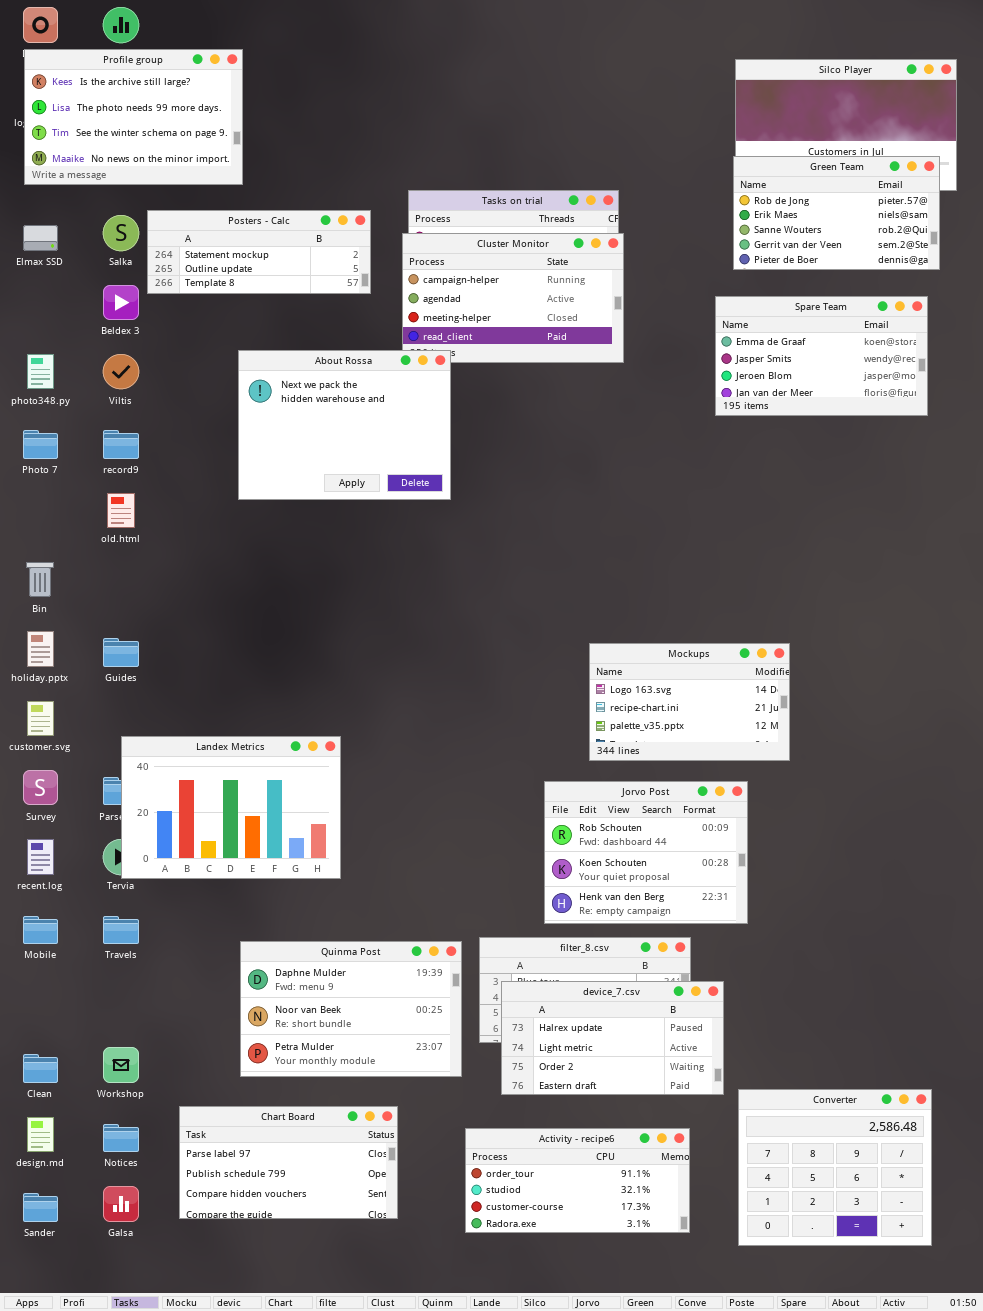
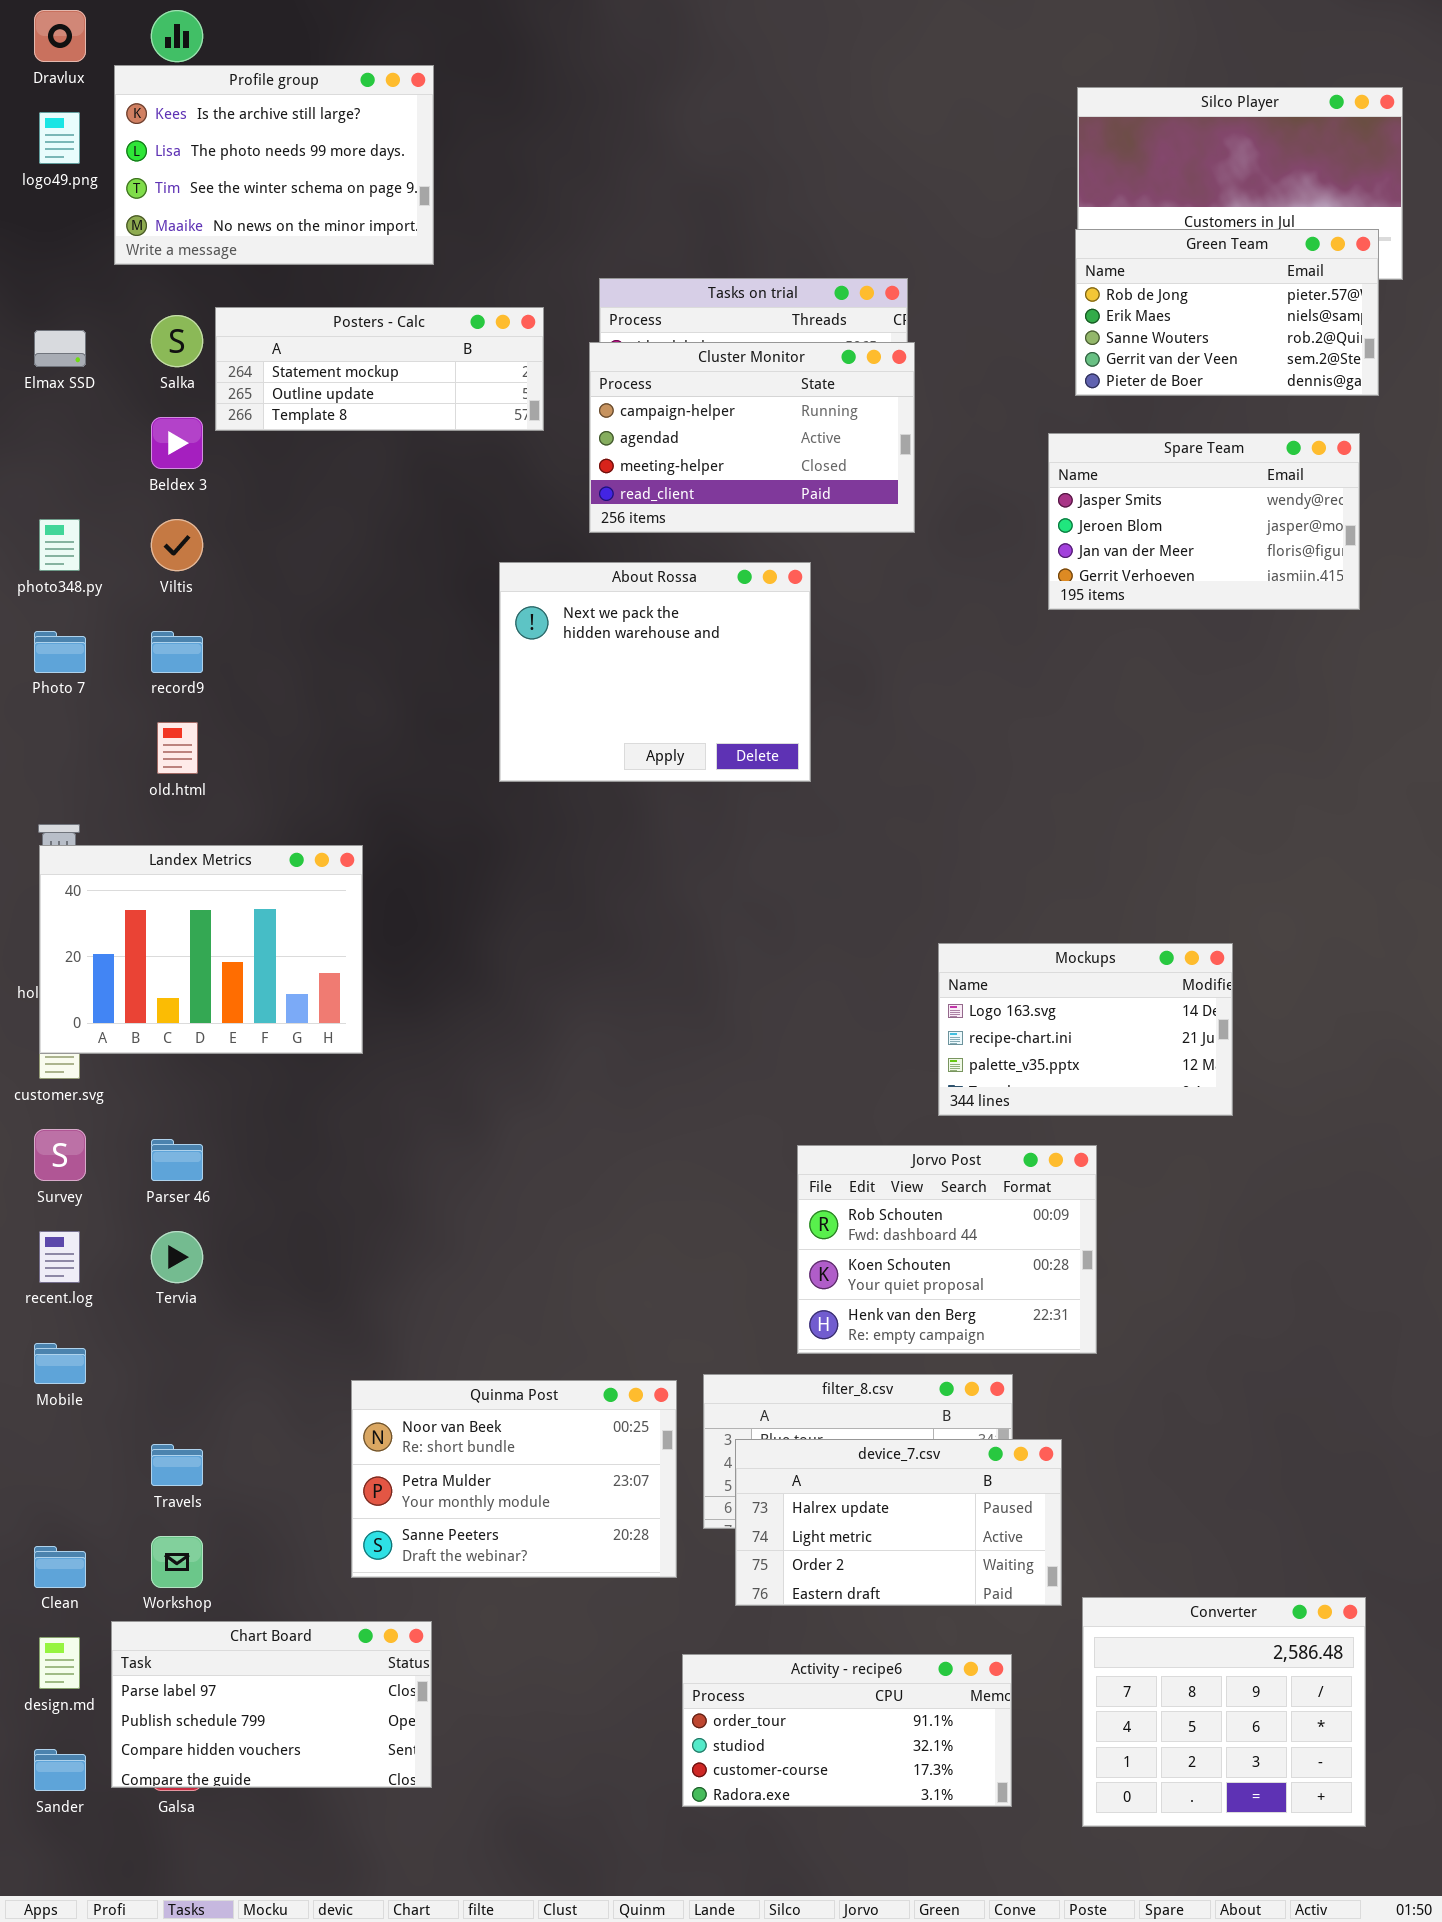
Profile group: [24,49,243,185] -> [114,65,434,265], moved
Spare Team: [715,296,928,416] -> [1048,433,1360,610], scrolled down 1 row
About Rossa: [238,350,451,500] -> [499,562,811,782], moved
Mockups: [589,643,790,761] -> [938,943,1233,1116], moved
Landex Metrics: [121,736,341,879] -> [39,845,363,1054], moved
Travels: [103,916,139,944] -> [151,1444,203,1486], moved
Quinma Post: [240,941,462,1077] -> [351,1380,677,1578], scrolled down 1 row
Chart Board: [179,1106,398,1219] -> [111,1621,432,1788], moved

